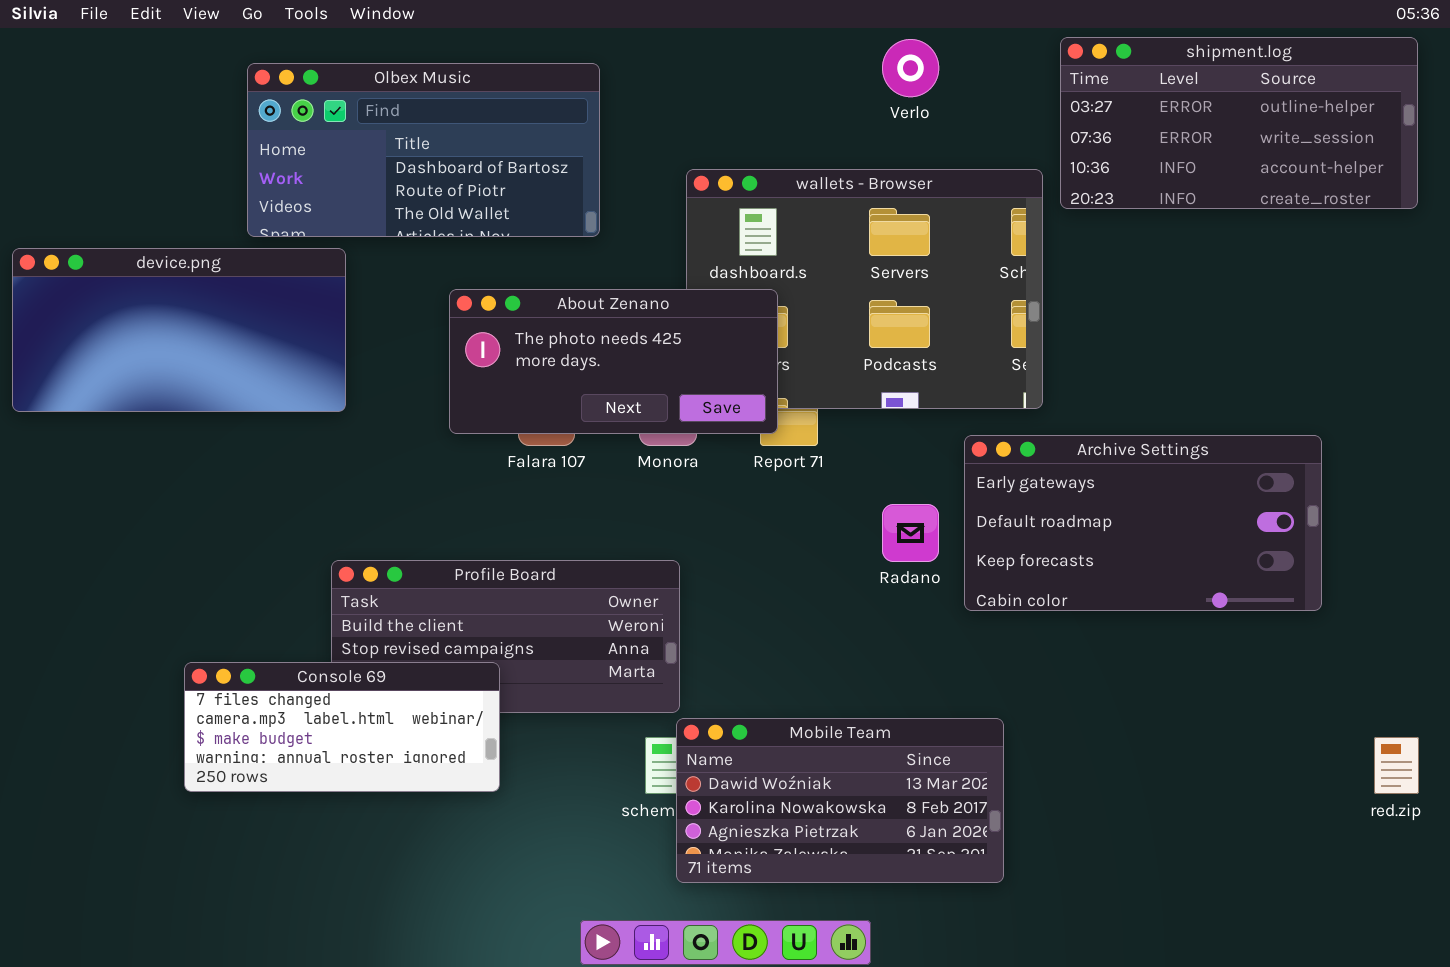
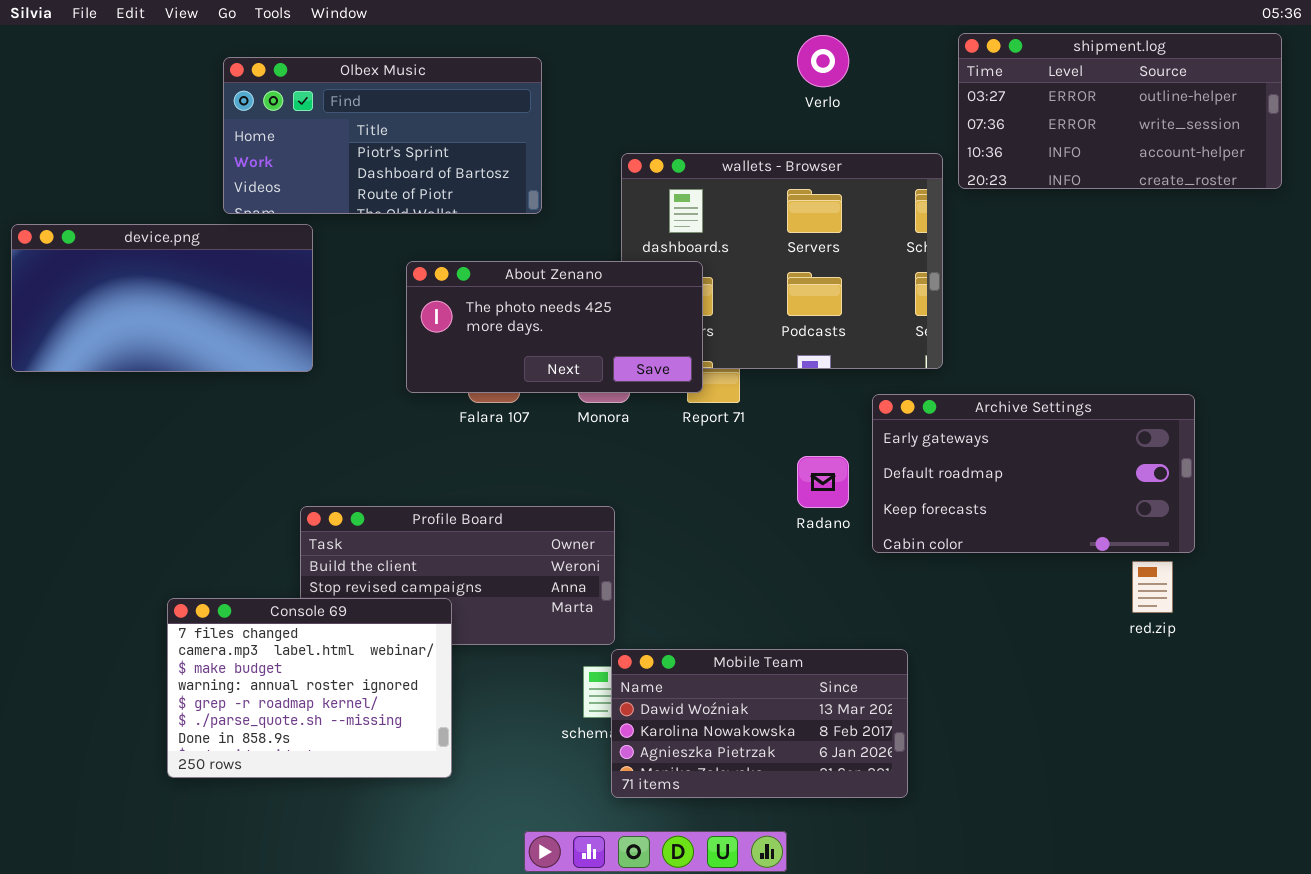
Olbex Music: [247,63,600,237] -> [223,57,542,214], scrolled up 1 row
Console 69: [184,662,500,792] -> [167,598,452,778], resized
red.zip: [1374,737,1419,794] -> [1132,561,1173,613], moved

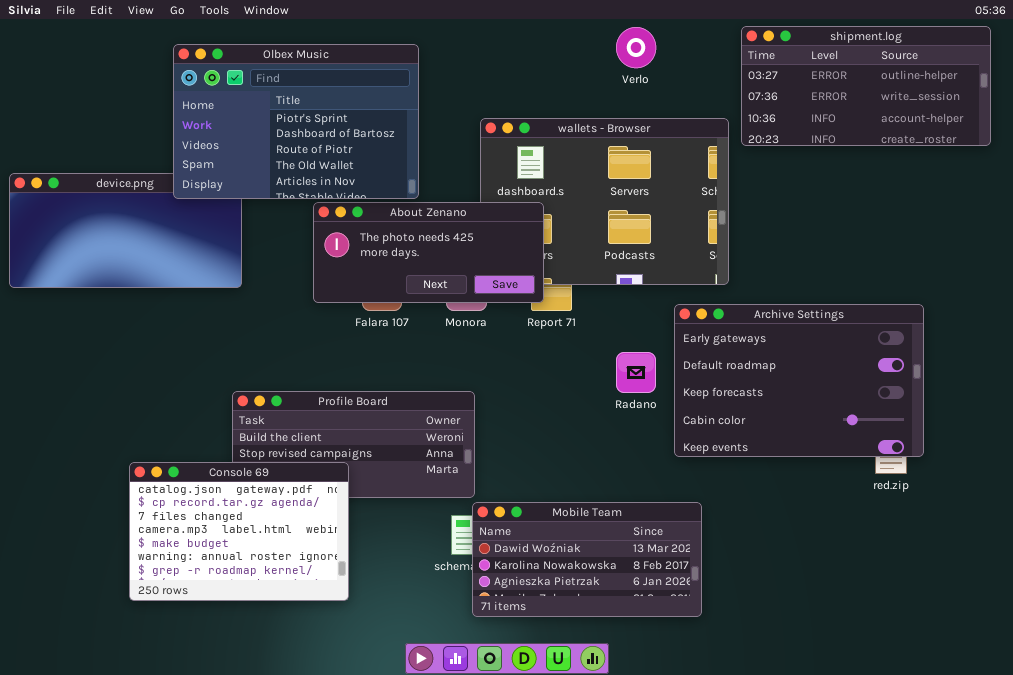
Olbex Music: [223,57,542,214] -> [173,44,419,199], resized
Archive Settings: [872,394,1195,553] -> [674,304,924,457], resized
Console 69: [167,598,452,778] -> [129,462,349,601], scrolled up 2 rows

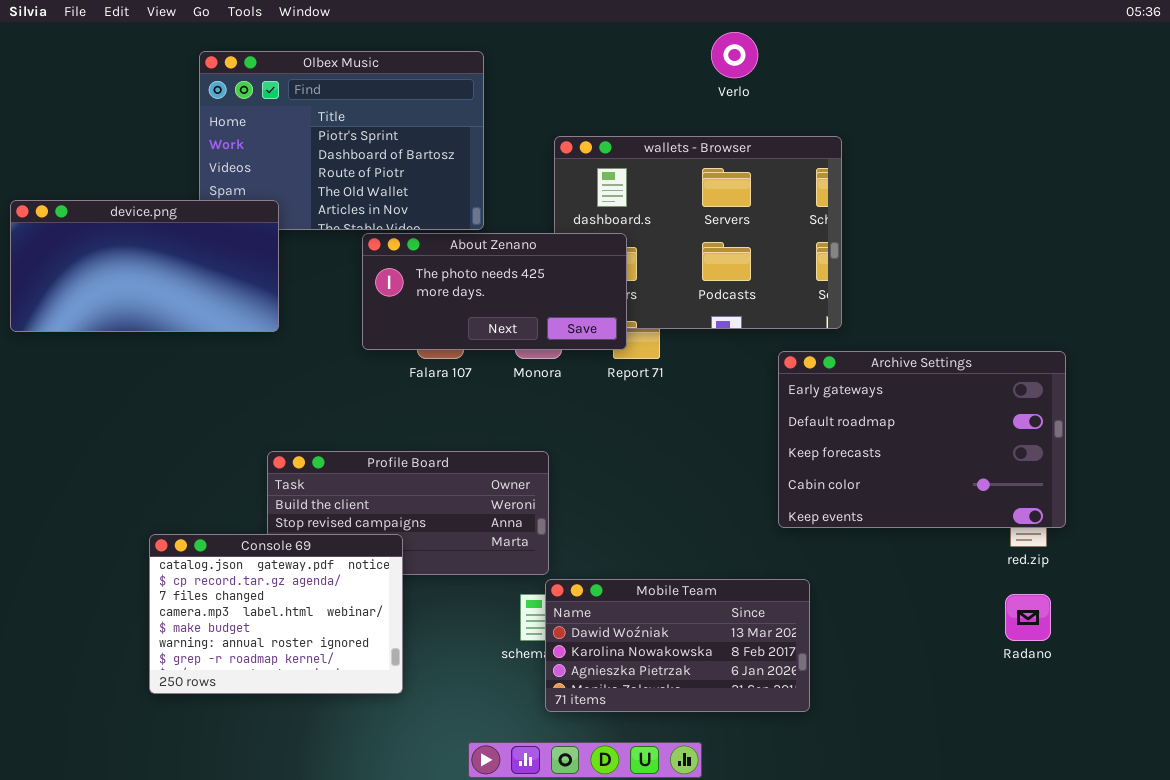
shipment.log: [741,26,991,146] -> none, closed
device.png: [9,173,242,288] -> [10,200,279,332], raised
Radano: [616,352,656,393] -> [1005,594,1051,641], moved

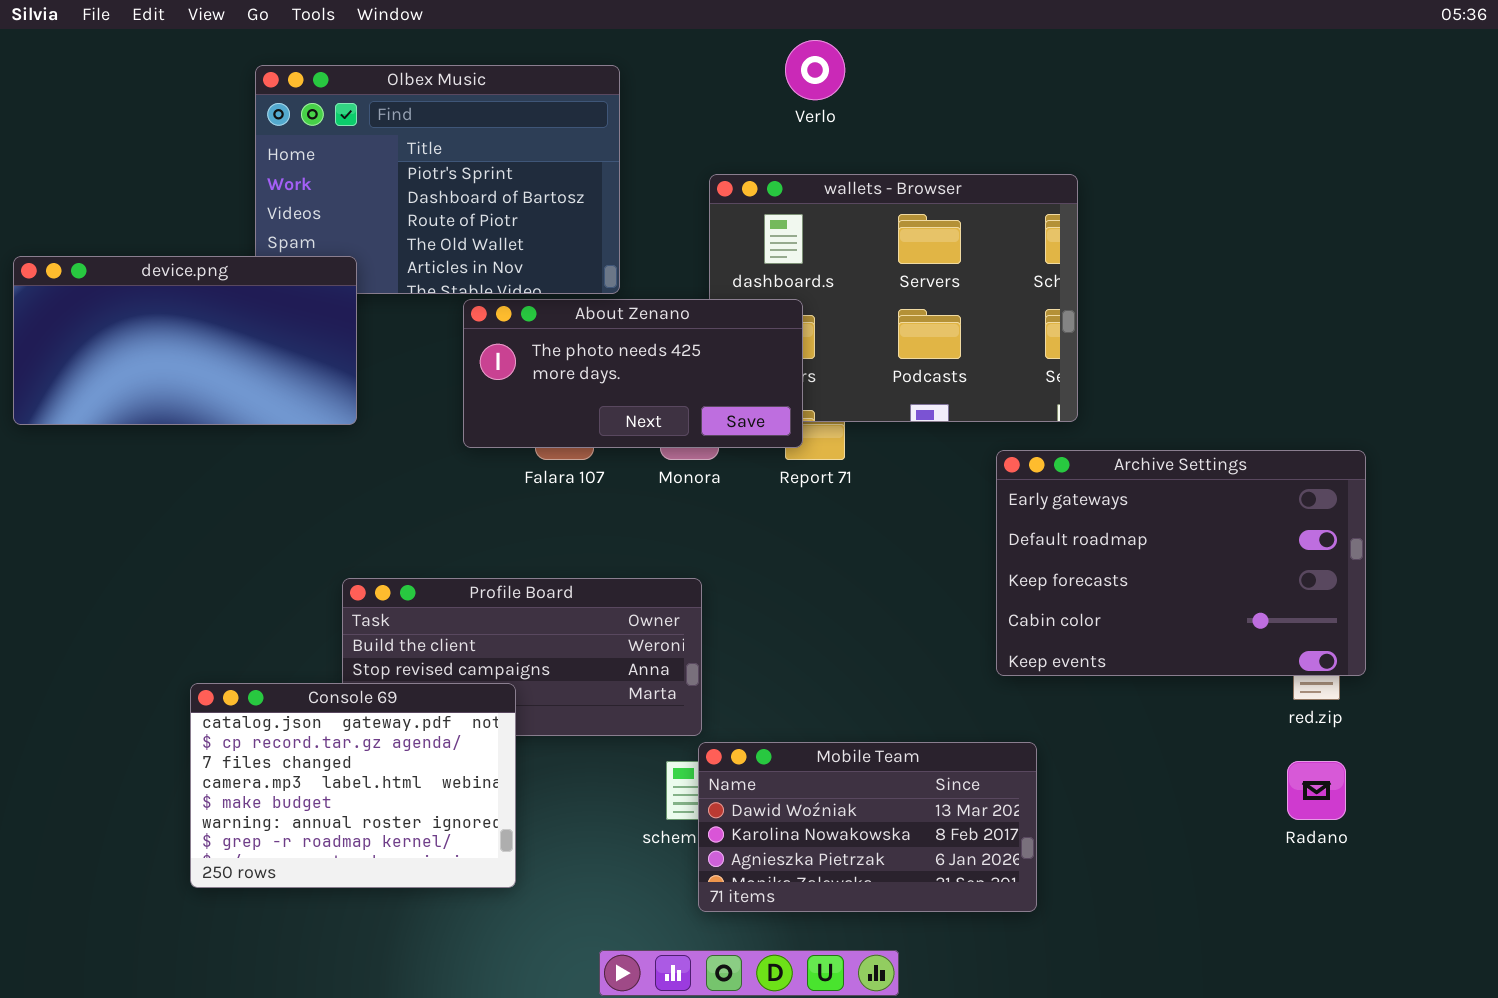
Verlo: [711,32,758,78] -> [785,40,845,100], moved

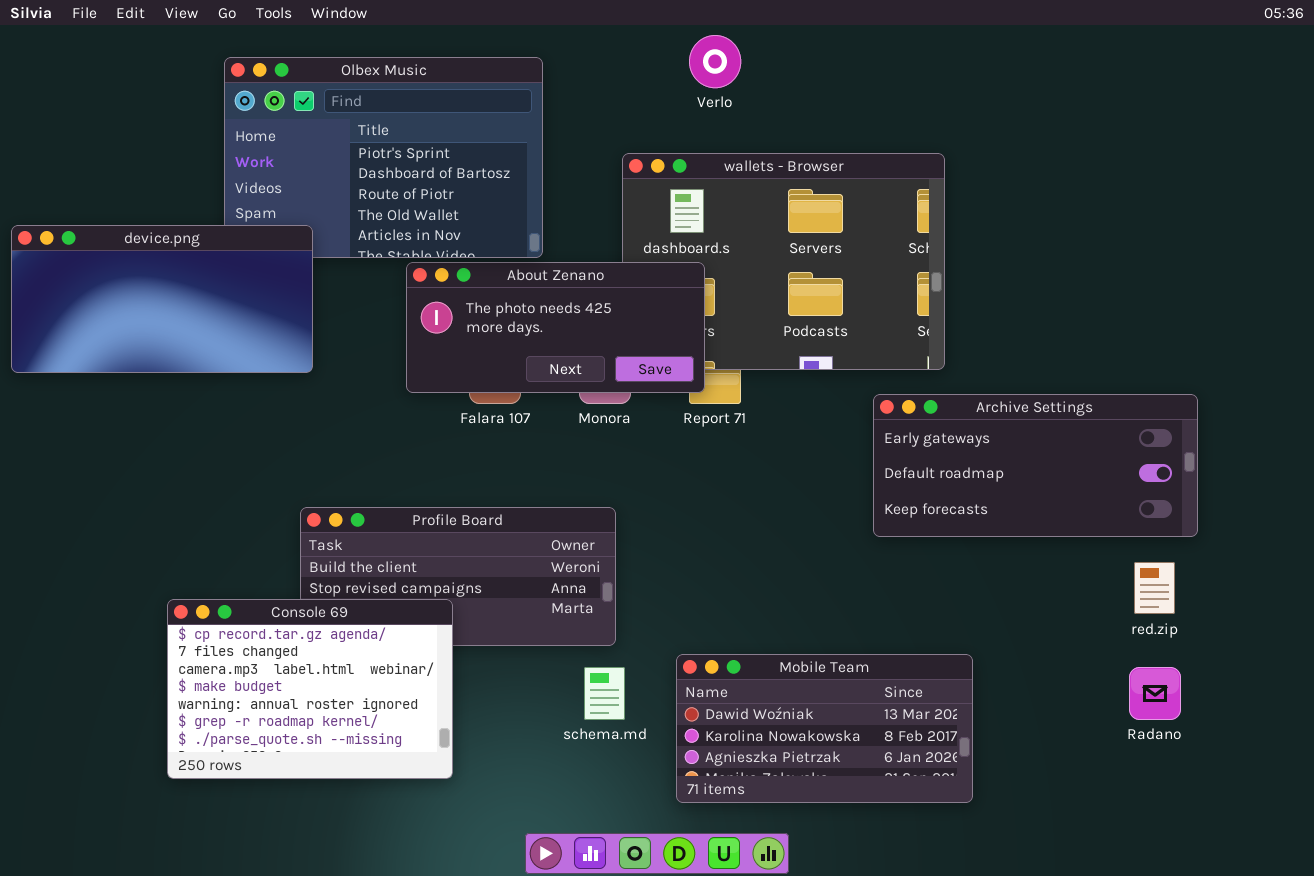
Archive Settings: [996,450,1366,676] -> [873,394,1198,537], resized
Console 69: [190,683,516,888] -> [167,599,453,779], scrolled down 1 row
Mobile Team: [698,742,1037,912] -> [676,654,973,803], moved

